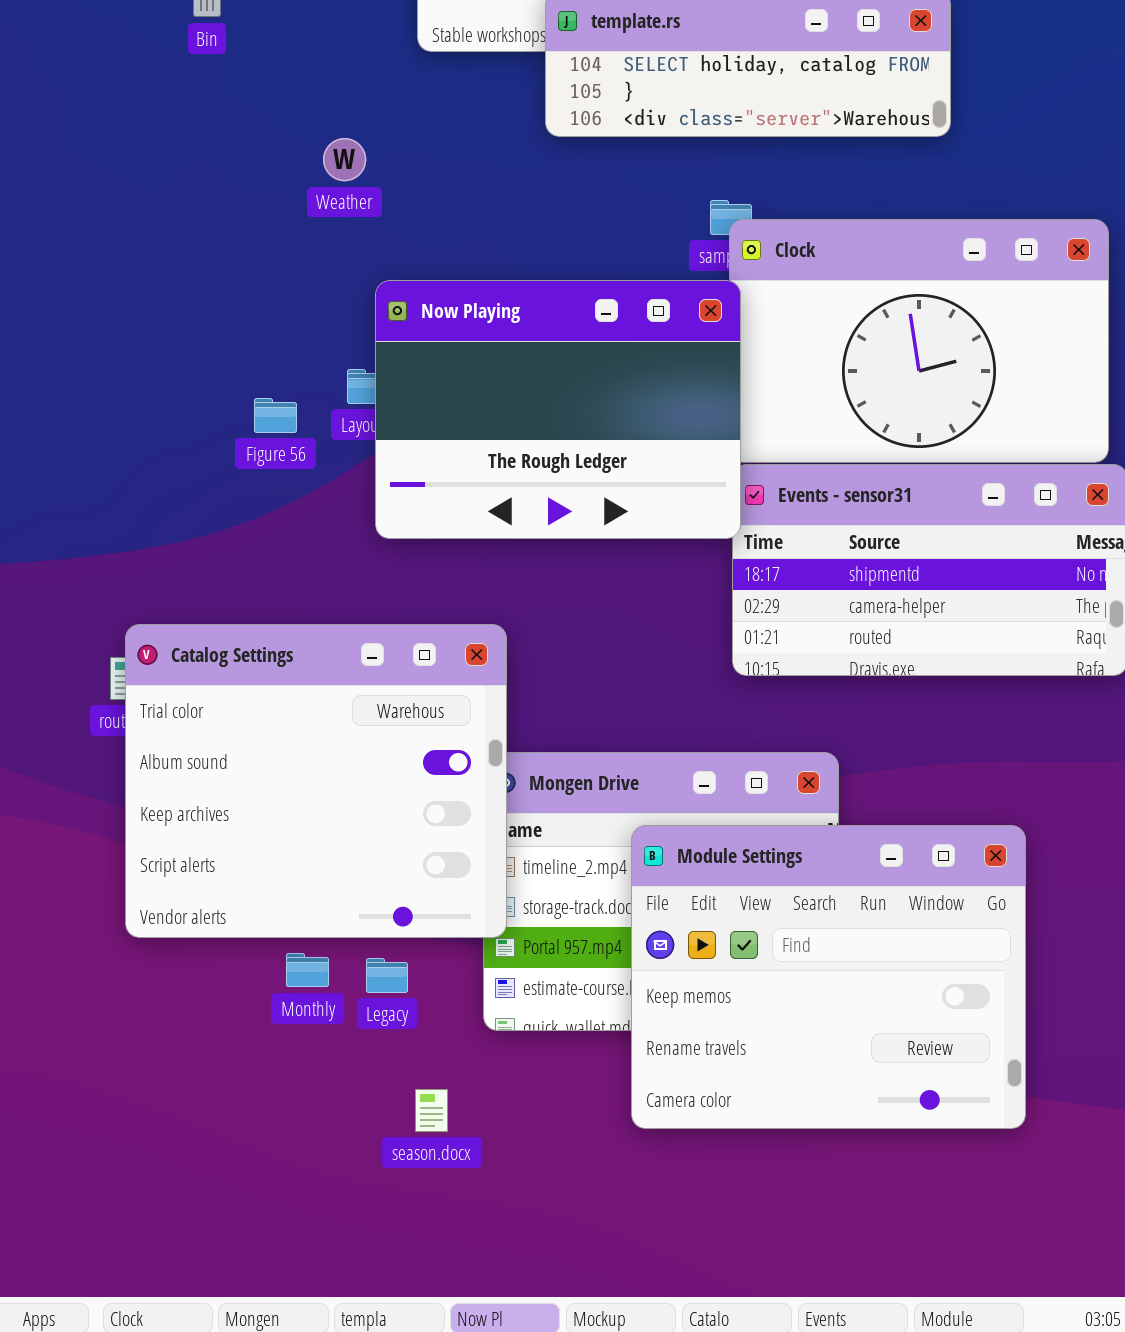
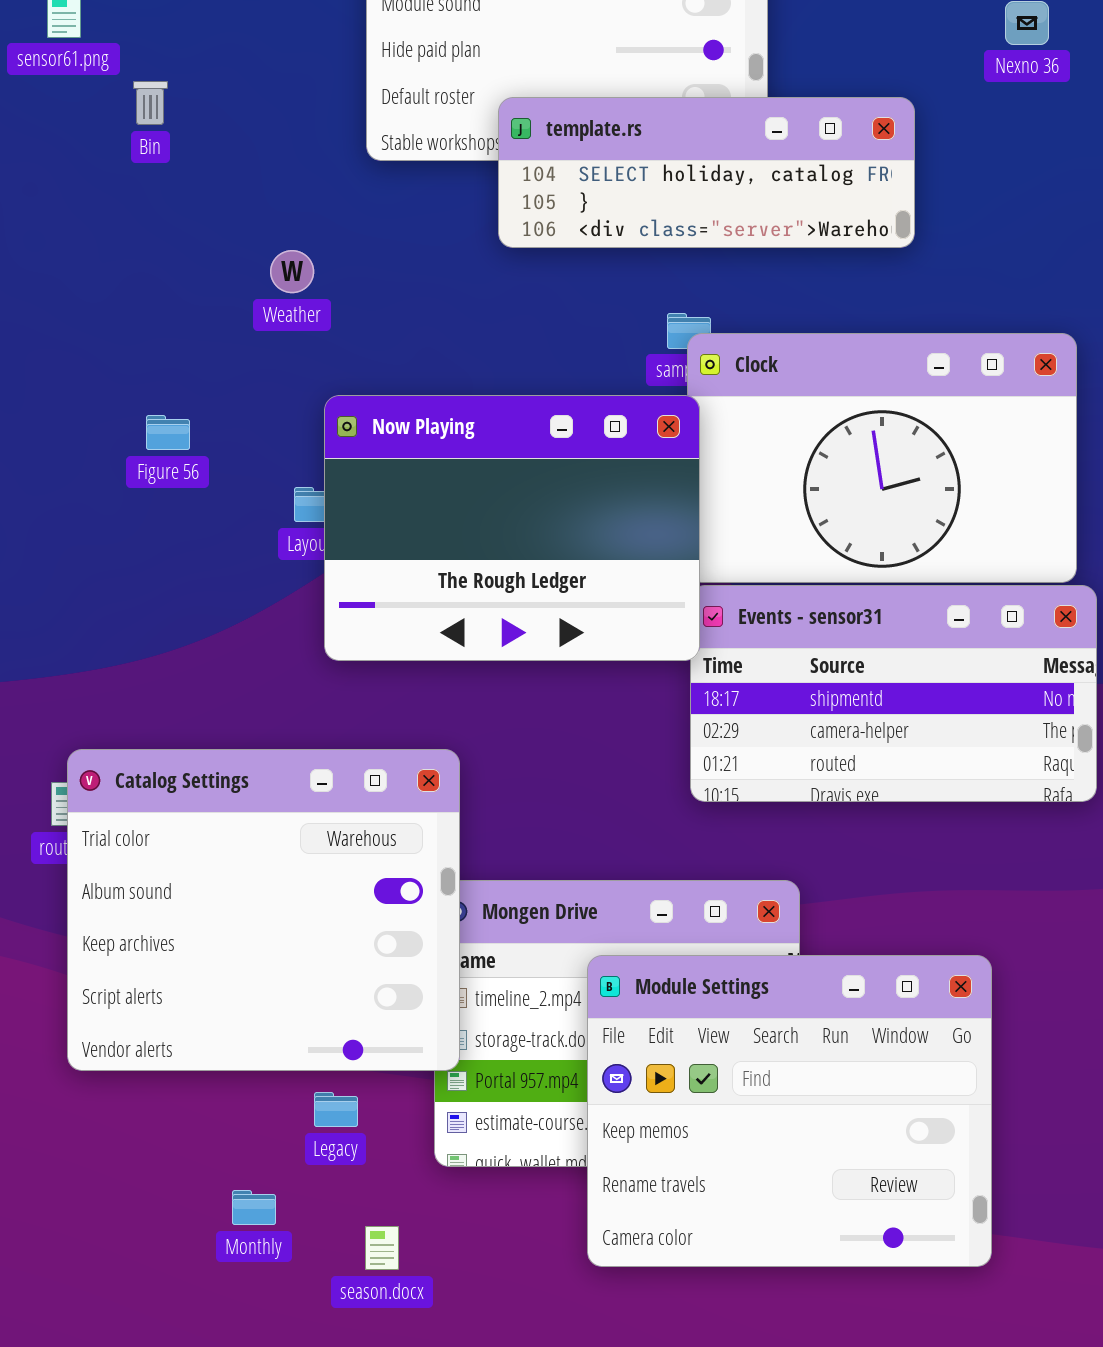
Figure 56: [254,398,297,433] -> [146,415,190,450], moved
Monthly: [286,953,329,987] -> [232,1190,276,1225], moved

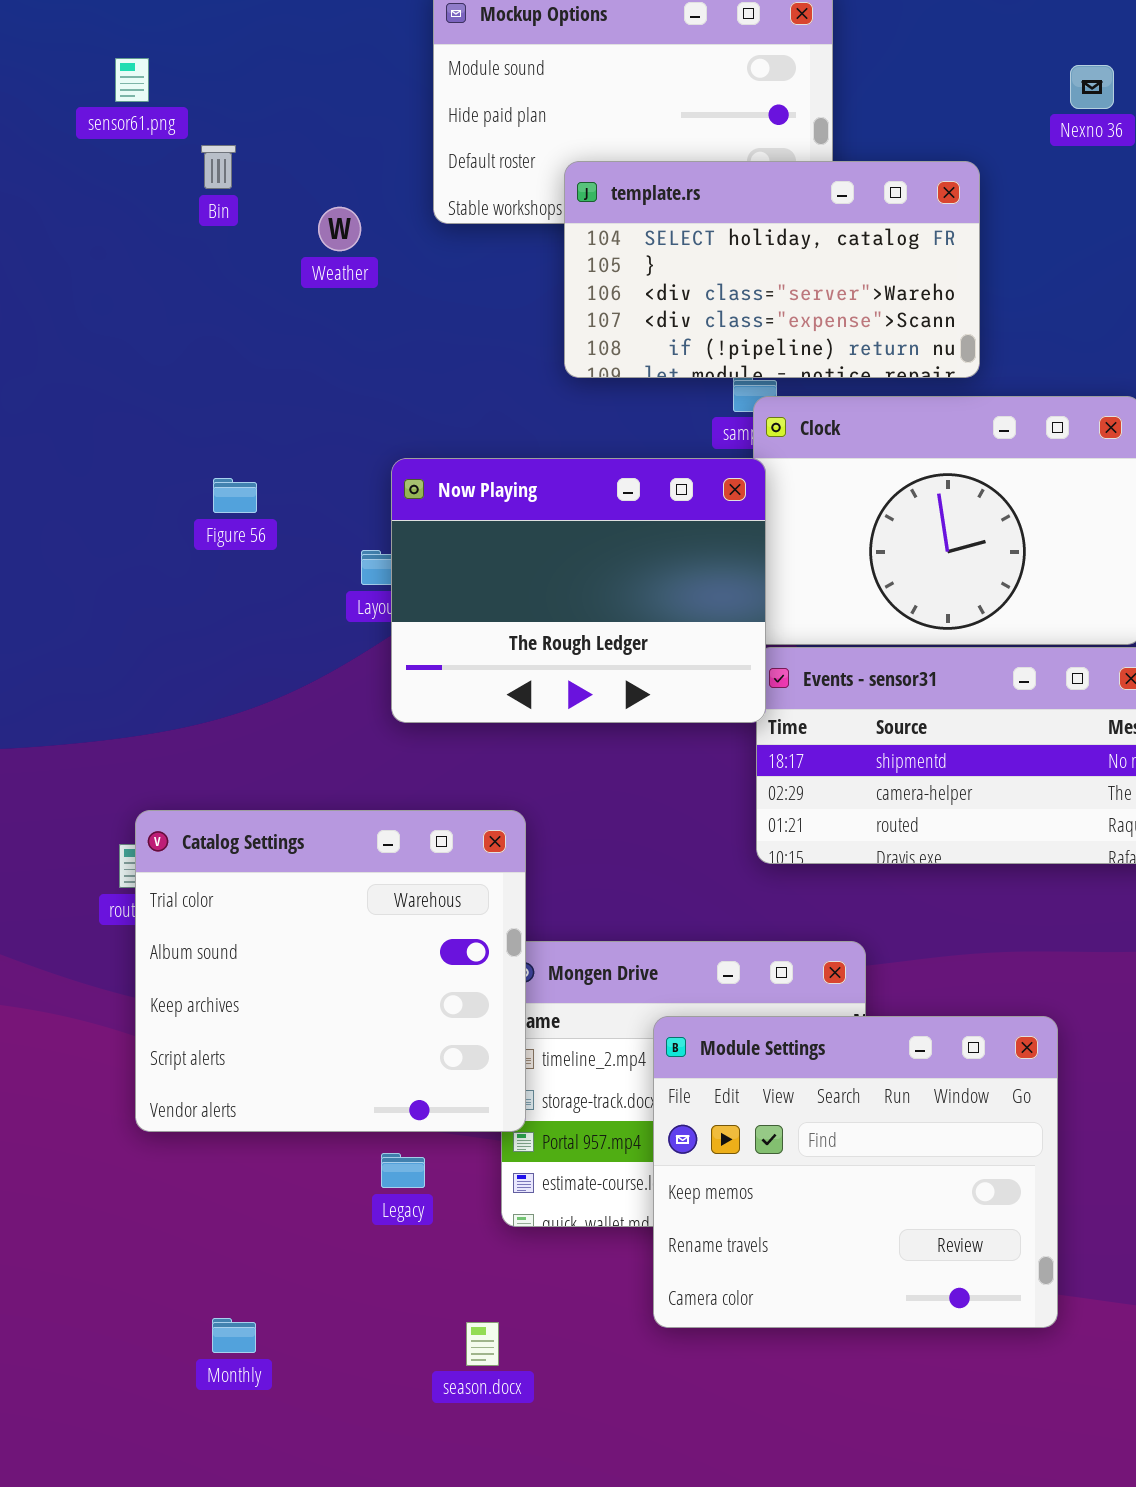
template.rs: [498,97,915,248] -> [564,161,980,378], resized
Weather: [270,250,314,293] -> [318,207,361,251], moved
Monthly: [232,1190,276,1225] -> [212,1318,256,1353], moved
season.docx: [365,1226,399,1270] -> [466,1322,499,1366], moved

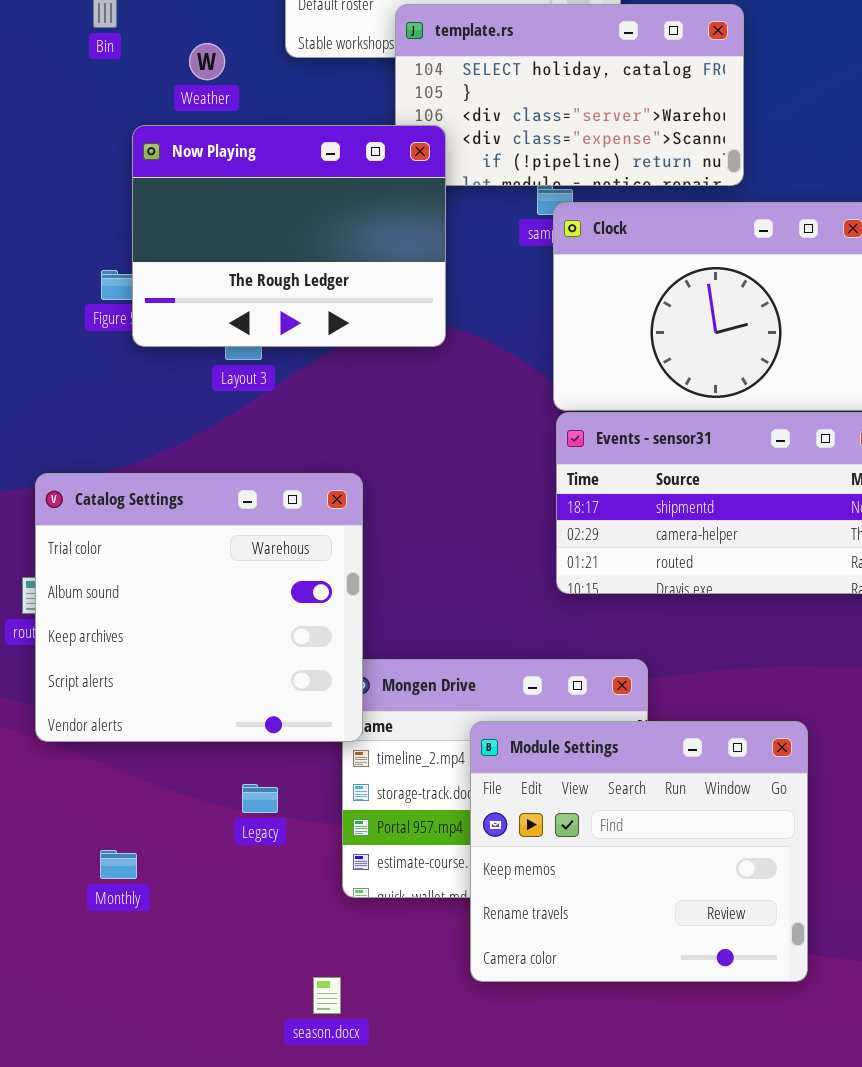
Now Playing: [391,458,766,723] -> [132,125,446,347], moved
Catalog Settings: [135,810,526,1132] -> [35,473,363,742], moved
Legacy: [381,1153,425,1188] -> [242,784,278,813], moved
Monthly: [212,1318,256,1353] -> [100,850,137,879], moved

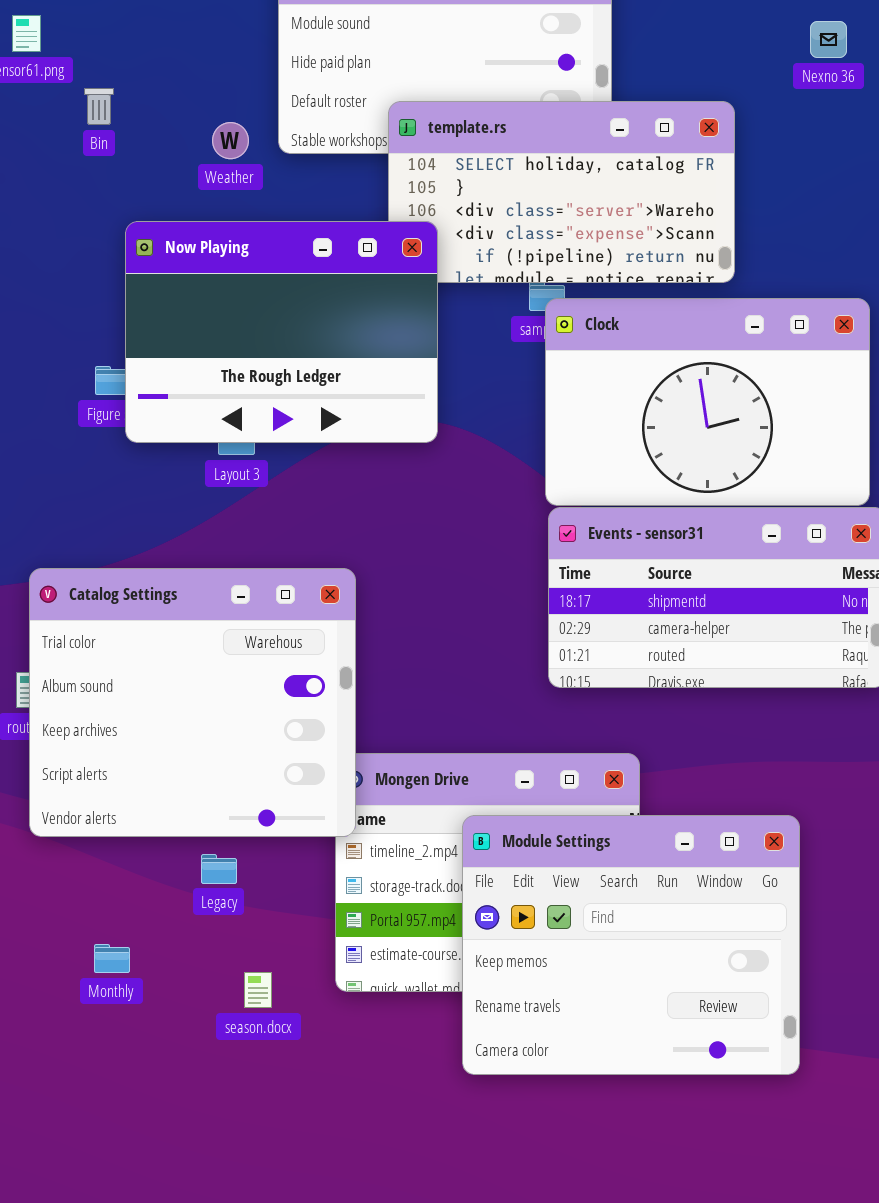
Weather: [189,43,225,80] -> [212,122,249,159], moved
Legacy: [242,784,278,813] -> [201,854,237,884], moved
season.docx: [313,977,341,1014] -> [244,972,272,1008], moved

